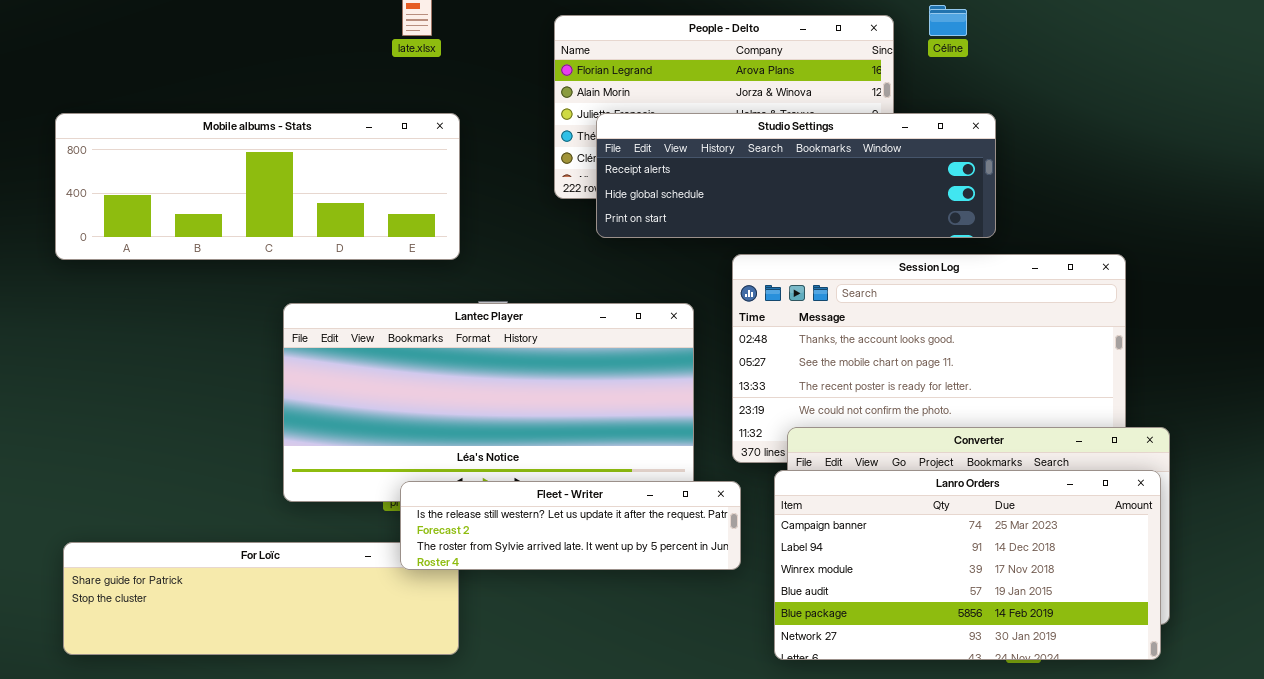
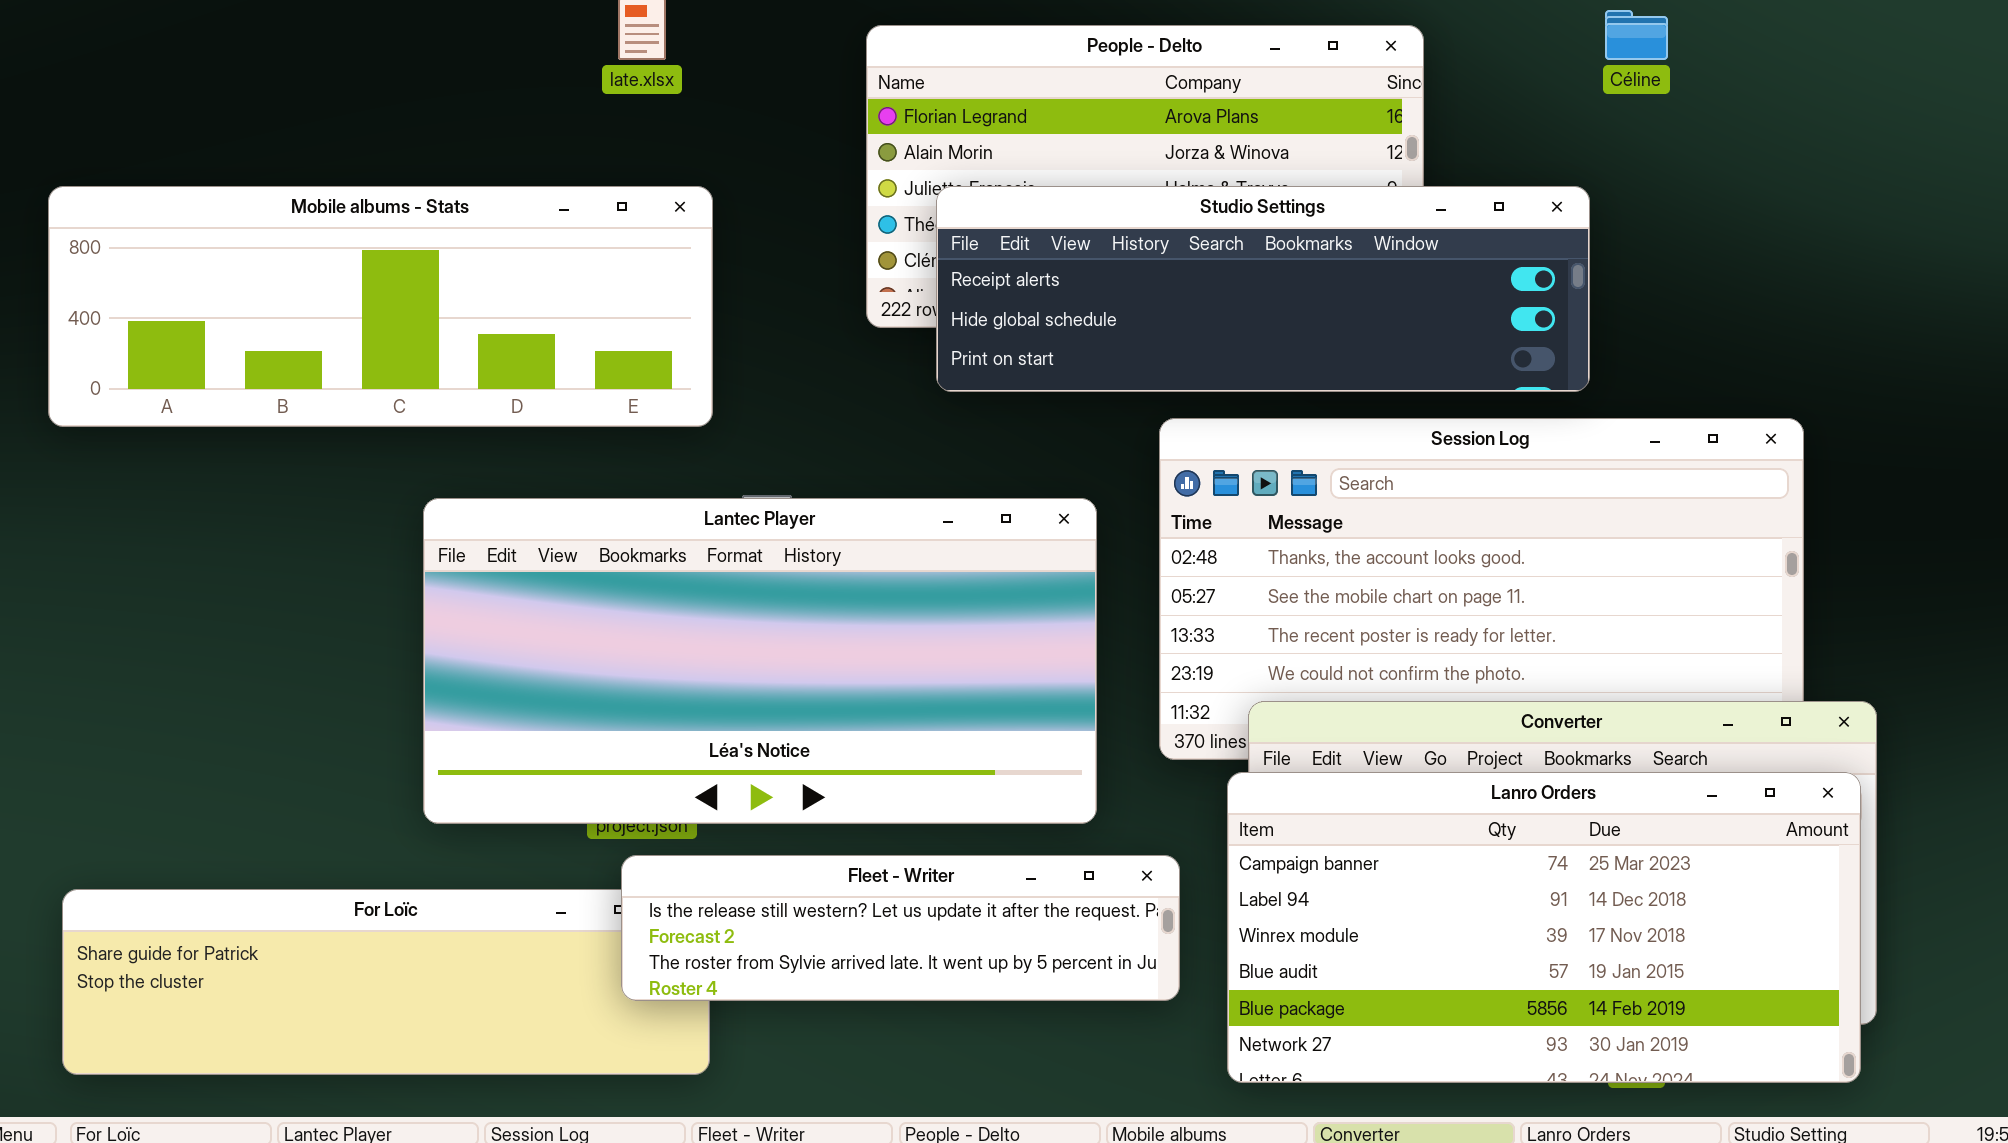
Céline: [929,5,967,36] -> [1605,10,1668,60], moved
Fleet - Writer: [400,481,741,570] -> [621,855,1180,1001], moved

